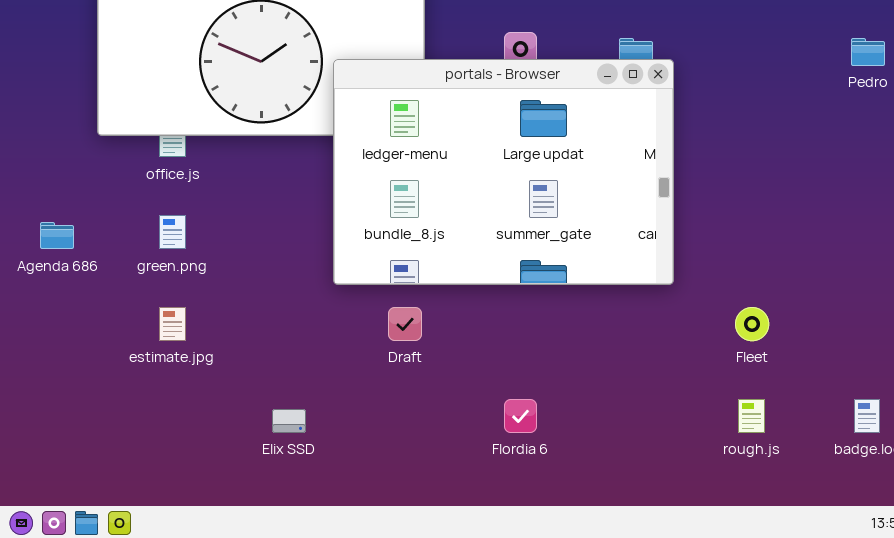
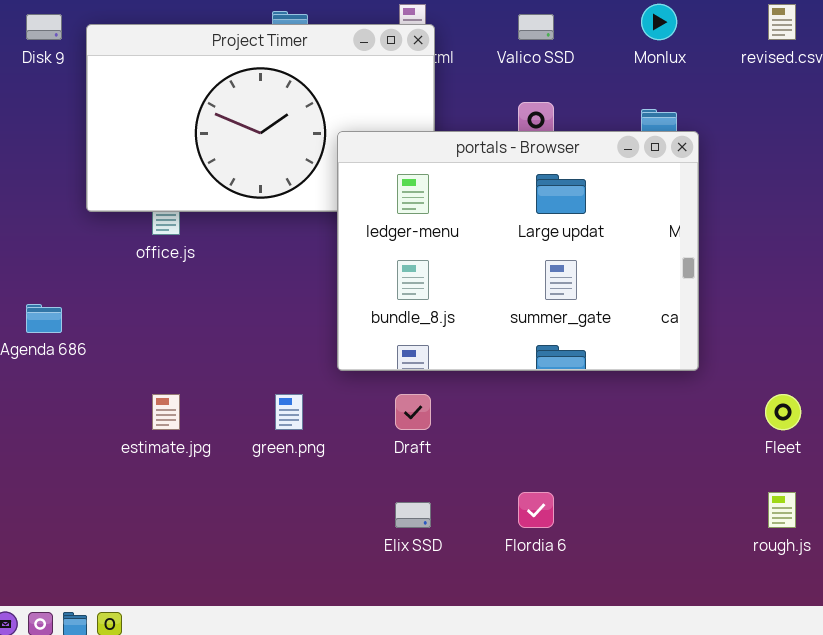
green.png: [159,215,186,249] -> [275,394,303,430], moved
Elix SSD: [272,409,306,433] -> [395,502,431,528], moved

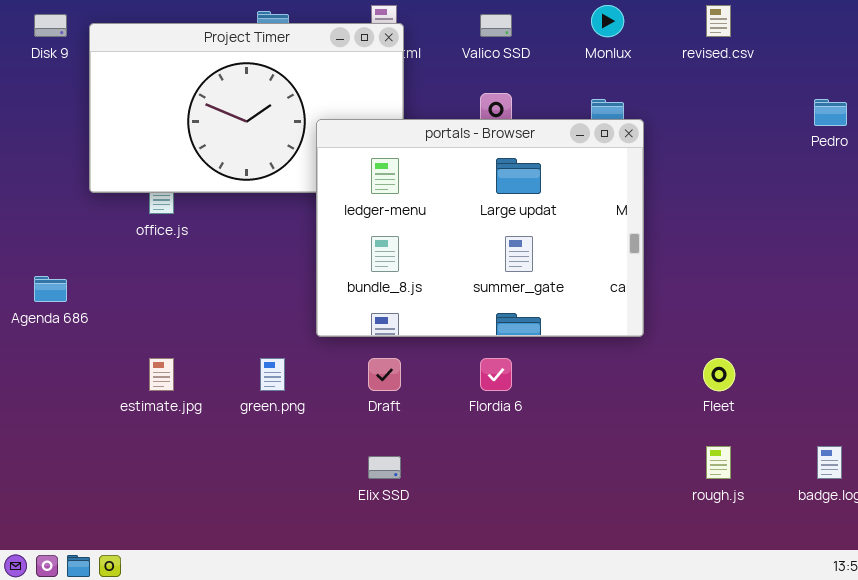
Flordia 6: [518,492,554,528] -> [480,358,512,391], moved

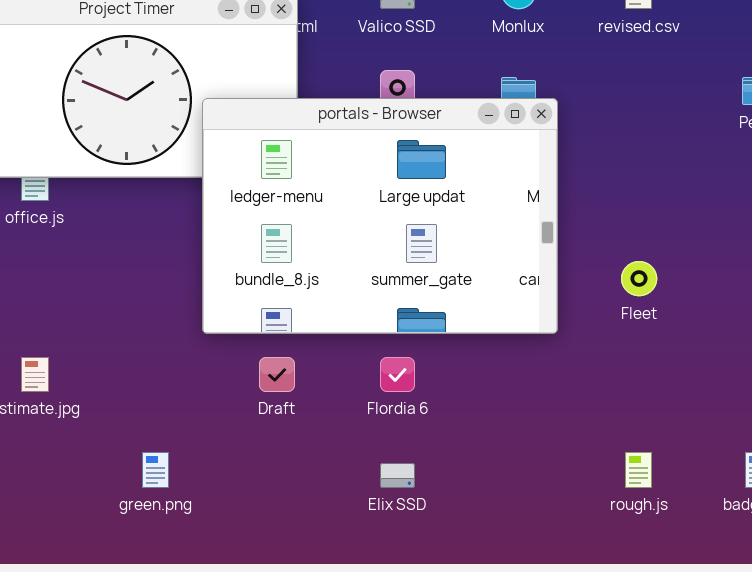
green.png: [260,358,285,391] -> [142,452,169,488], moved
Fleet: [703,358,735,391] -> [621,261,657,296], moved
Elix SSD: [368,456,401,479] -> [380,463,415,488], moved

